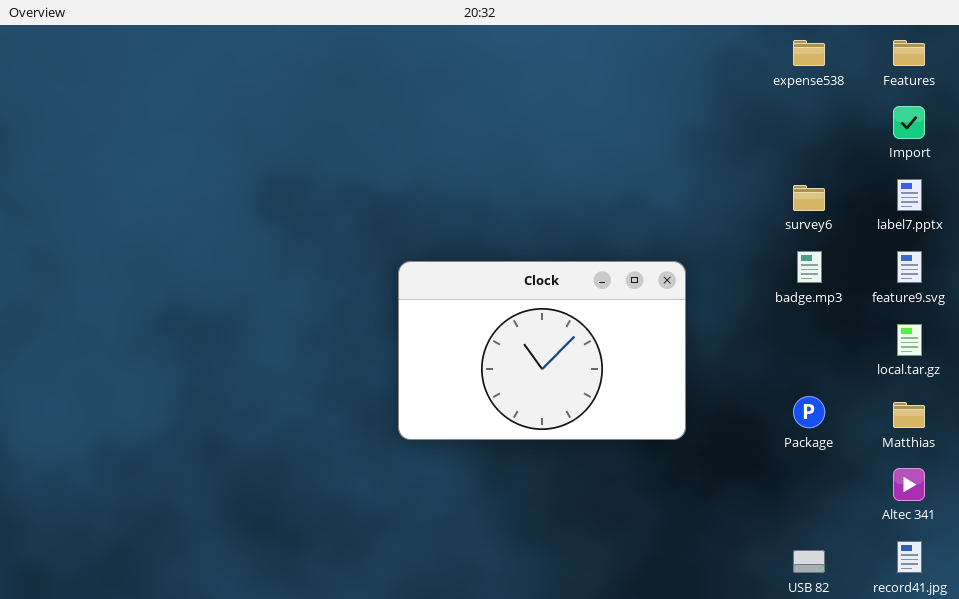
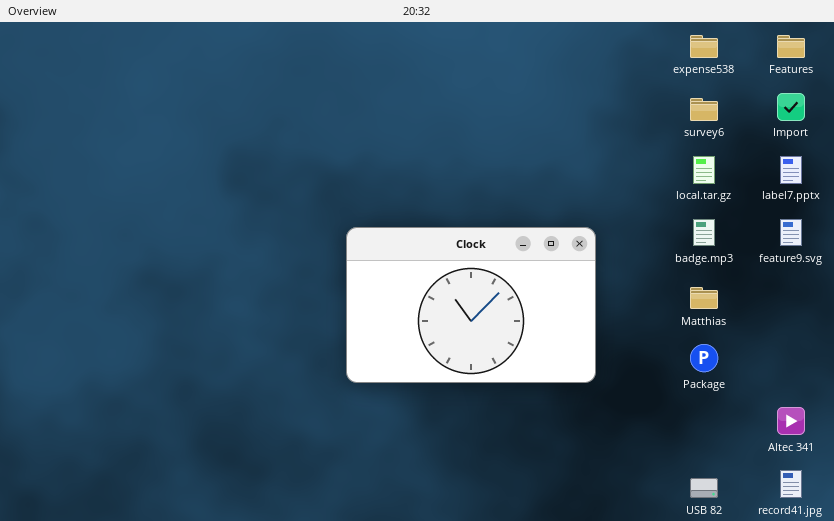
survey6: [793,185,825,211] -> [690,98,718,121], moved
local.tar.gz: [897,324,922,356] -> [693,156,715,184], moved
Matthias: [893,402,925,428] -> [690,287,718,309], moved

